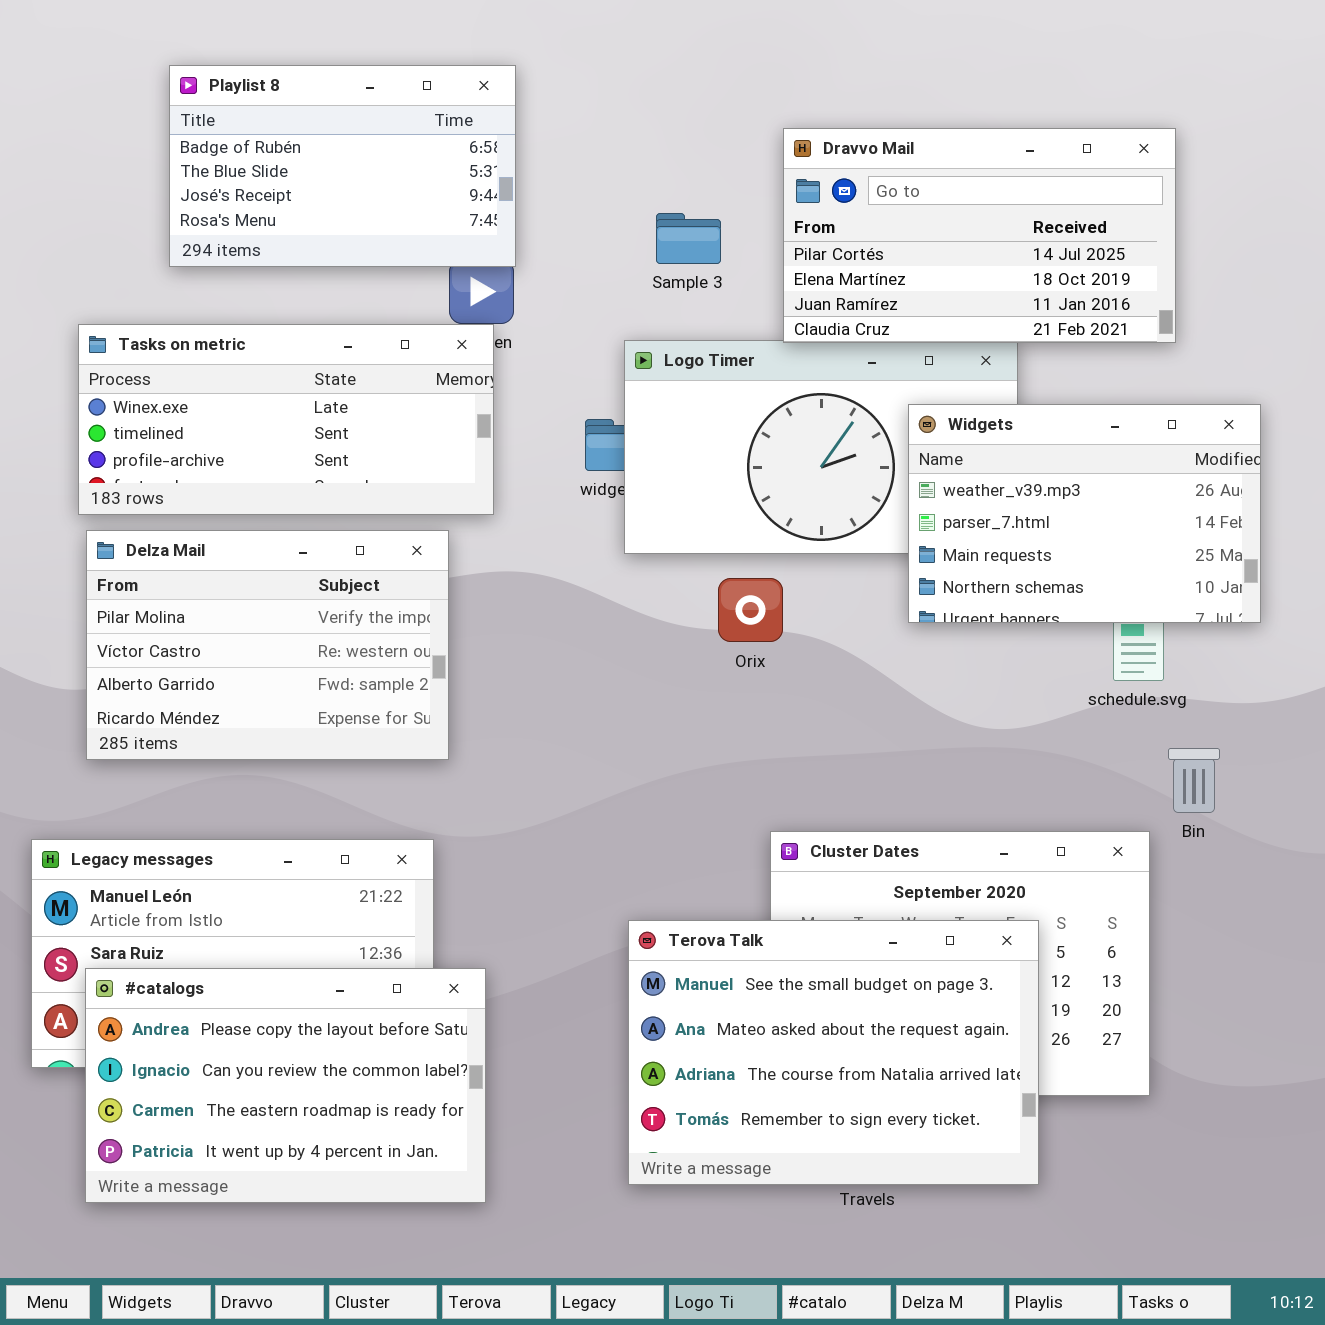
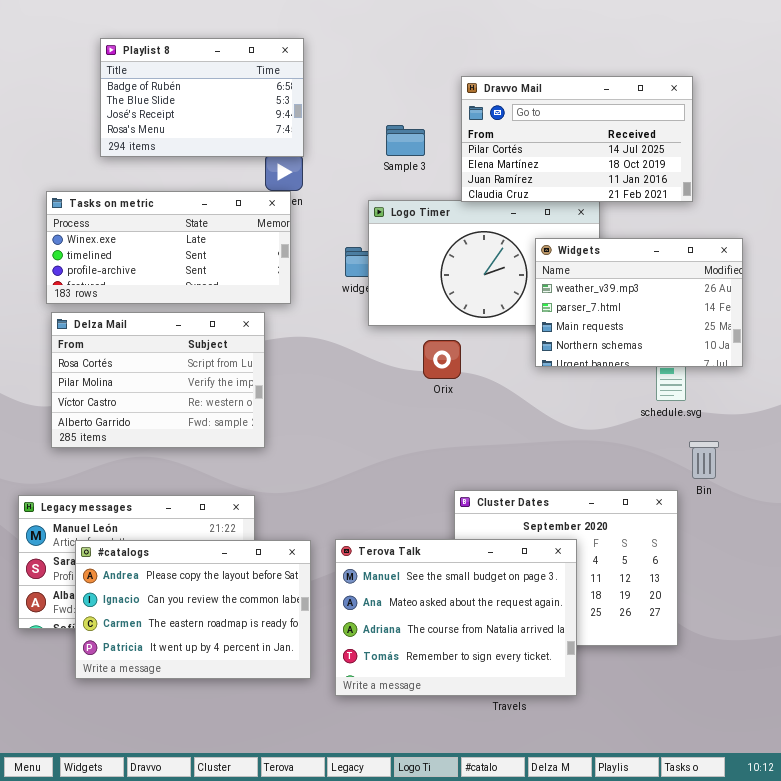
Delza Mail: [86,530,449,760] -> [51,312,265,448], scrolled up 1 row
Terova Talk: [628,920,1039,1185] -> [335,539,577,696], moved
#catalogs: [85,968,486,1203] -> [75,540,311,679], moved

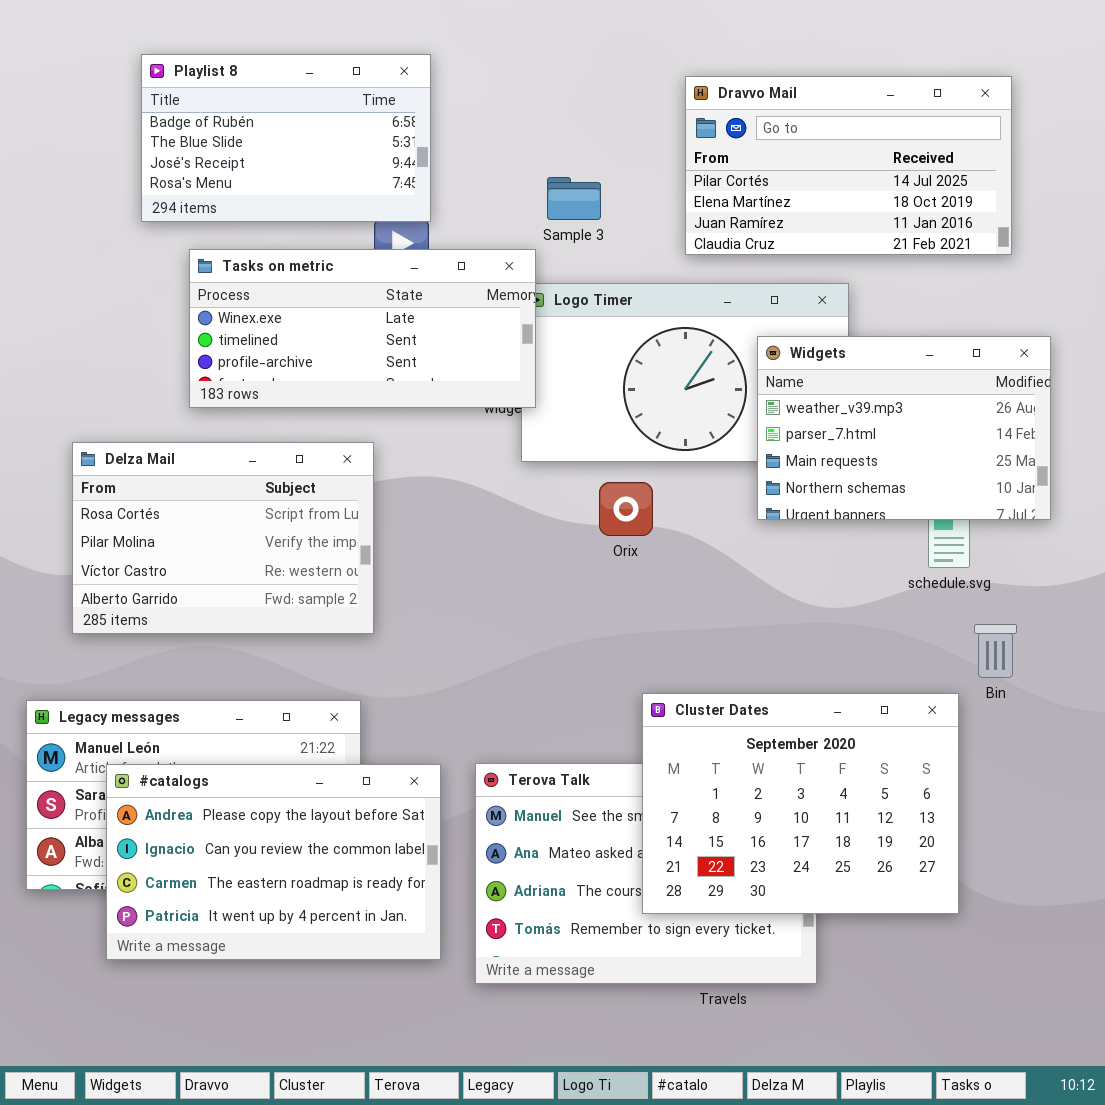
Dravvo Mail: [461,76,693,202] -> [685,76,1012,255], moved
Tasks on metric: [46,191,291,304] -> [189,249,536,408], moved
Cluster Dates: [454,490,678,646] -> [642,693,959,914], raised

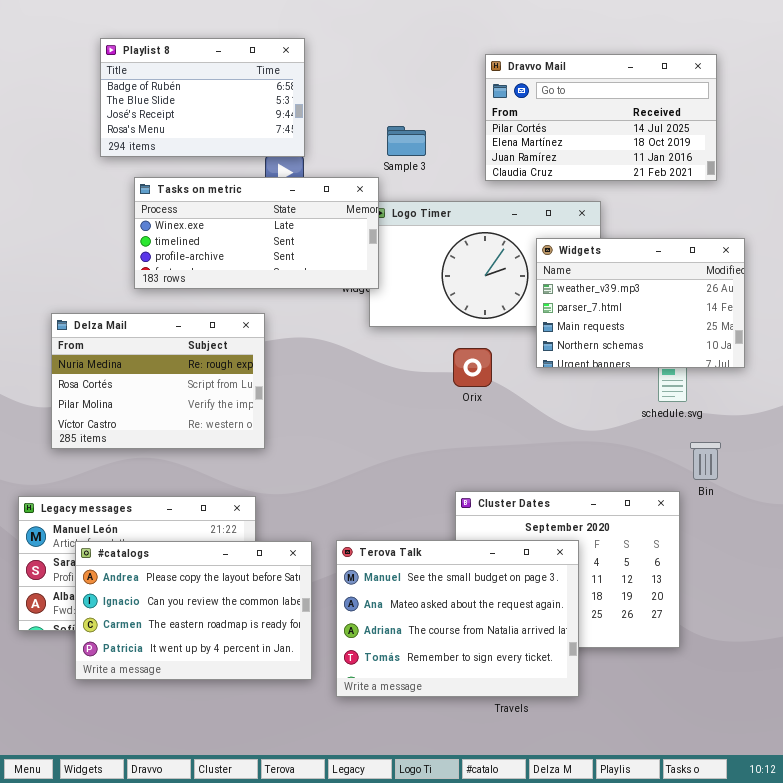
Delza Mail: [72,442,374,634] -> [51,313,265,449], scrolled up 1 row
Orix: [599,482,653,536] -> [453,348,492,387], moved
Terova Talk: [475,763,817,984] -> [336,540,579,697], raised

